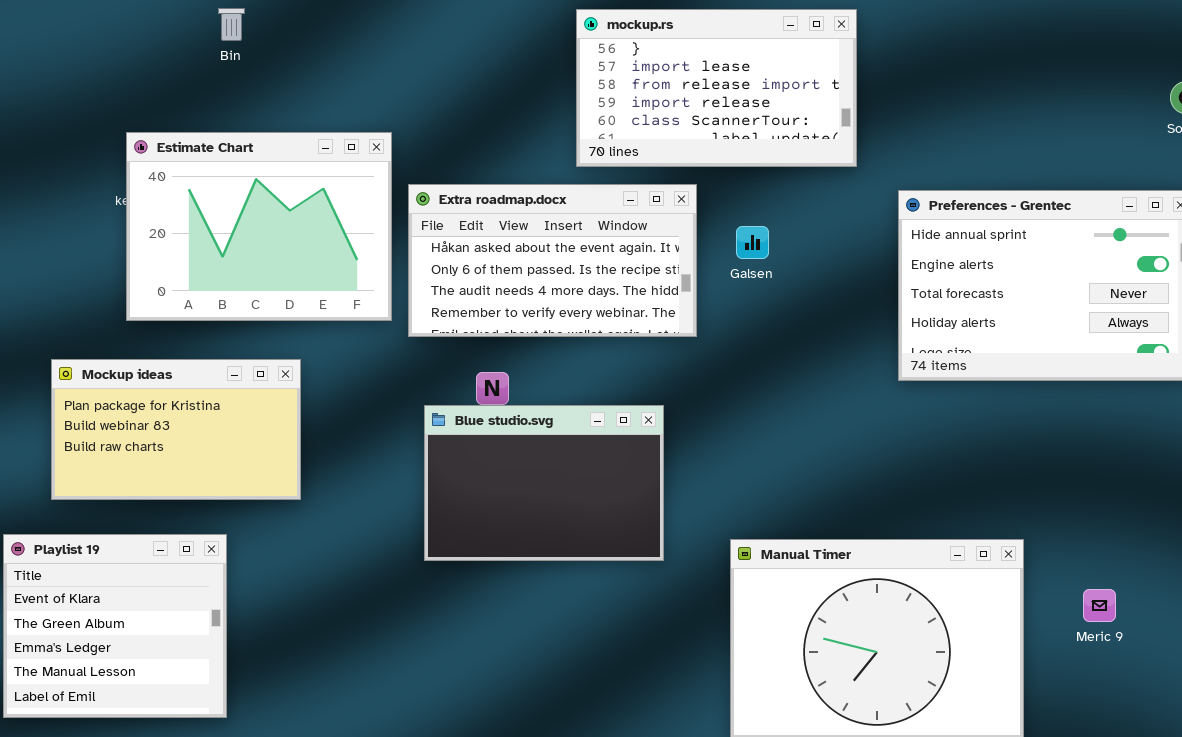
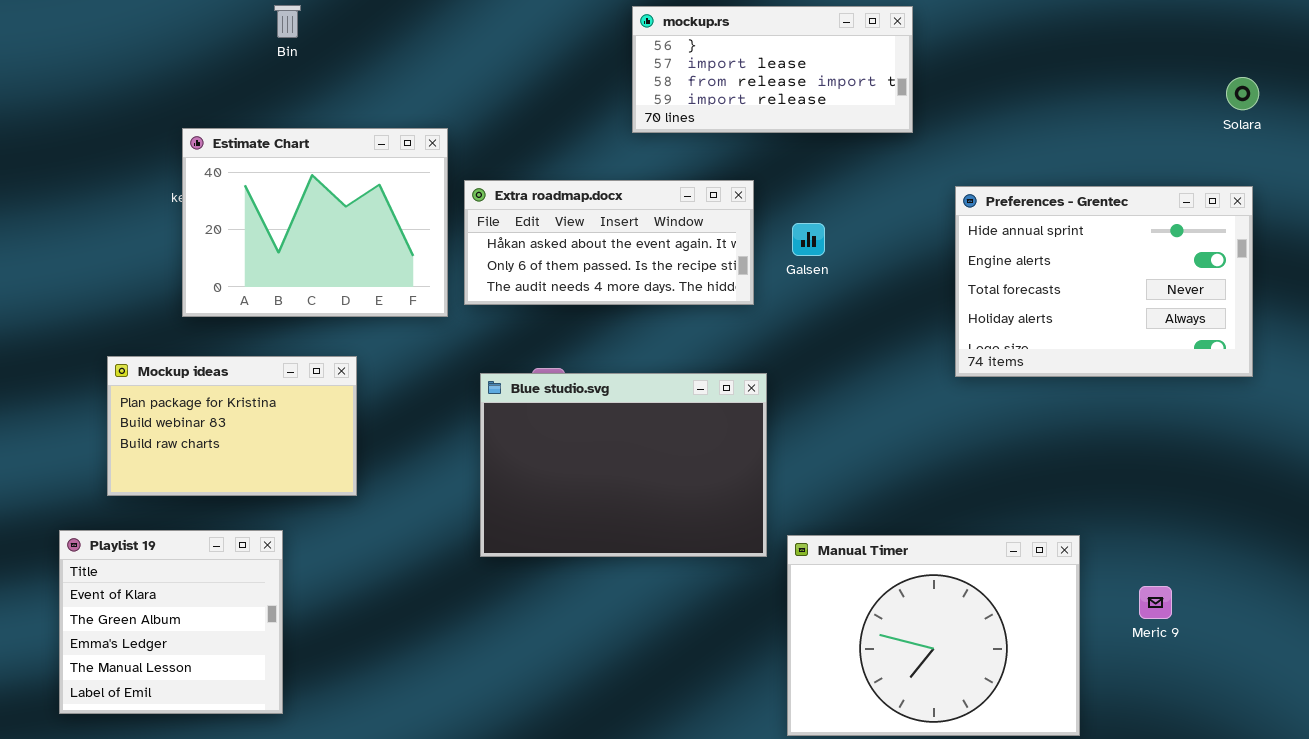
mockup.rs: [576,9,857,167] -> [632,6,913,133], resized
Extra roadmap.docx: [408,184,697,337] -> [464,180,754,305], resized
Blue studio.svg: [424,405,664,561] -> [480,373,767,557], resized

